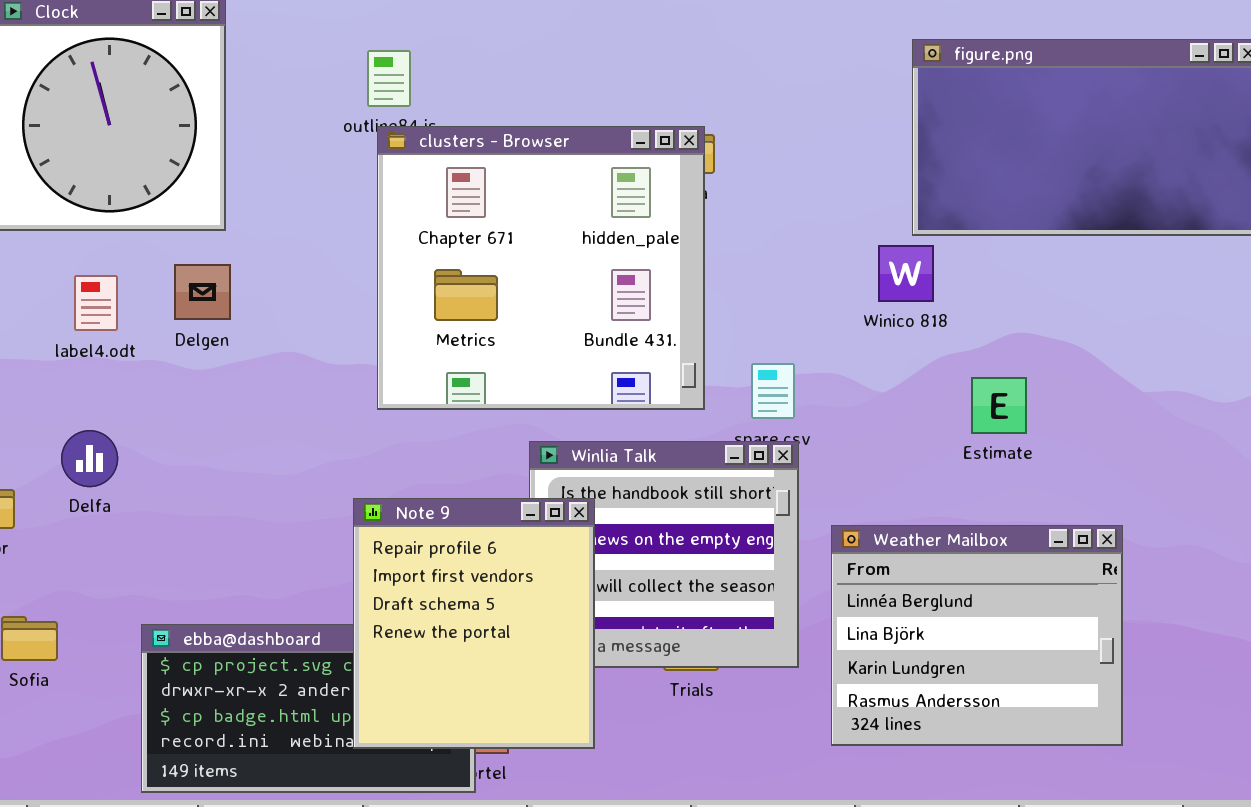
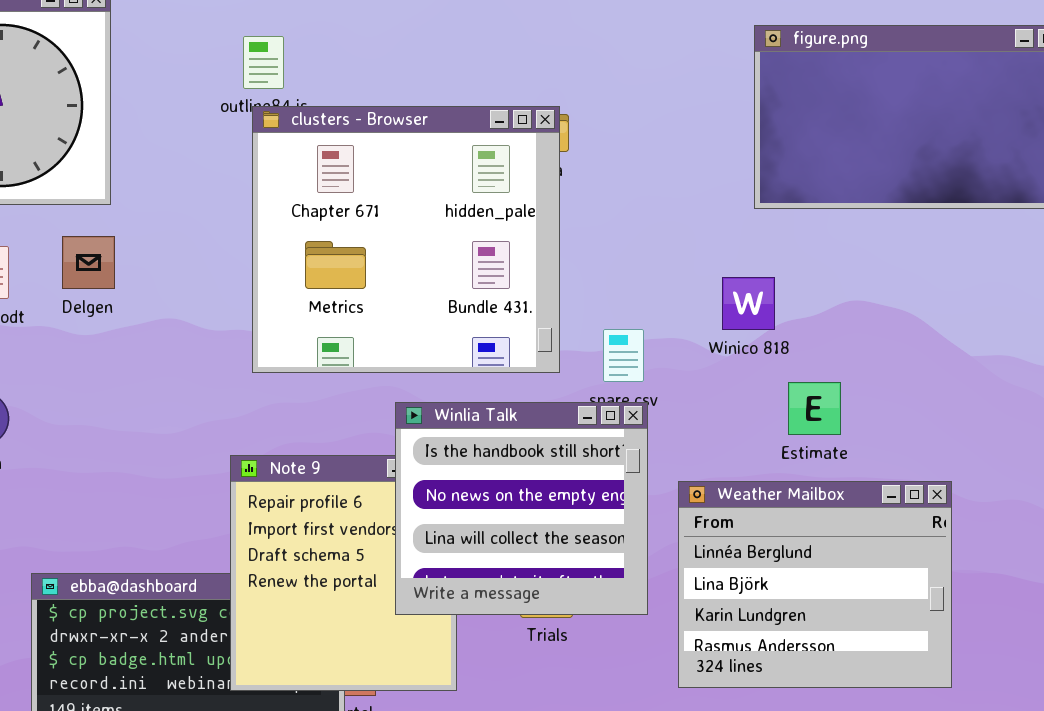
Winico 818: [878,245,934,302] -> [722,277,775,330], moved
Estimate: [971,377,1027,434] -> [788,382,841,435], moved
Winlia Talk: [529,441,799,668] -> [395,402,648,615], raised

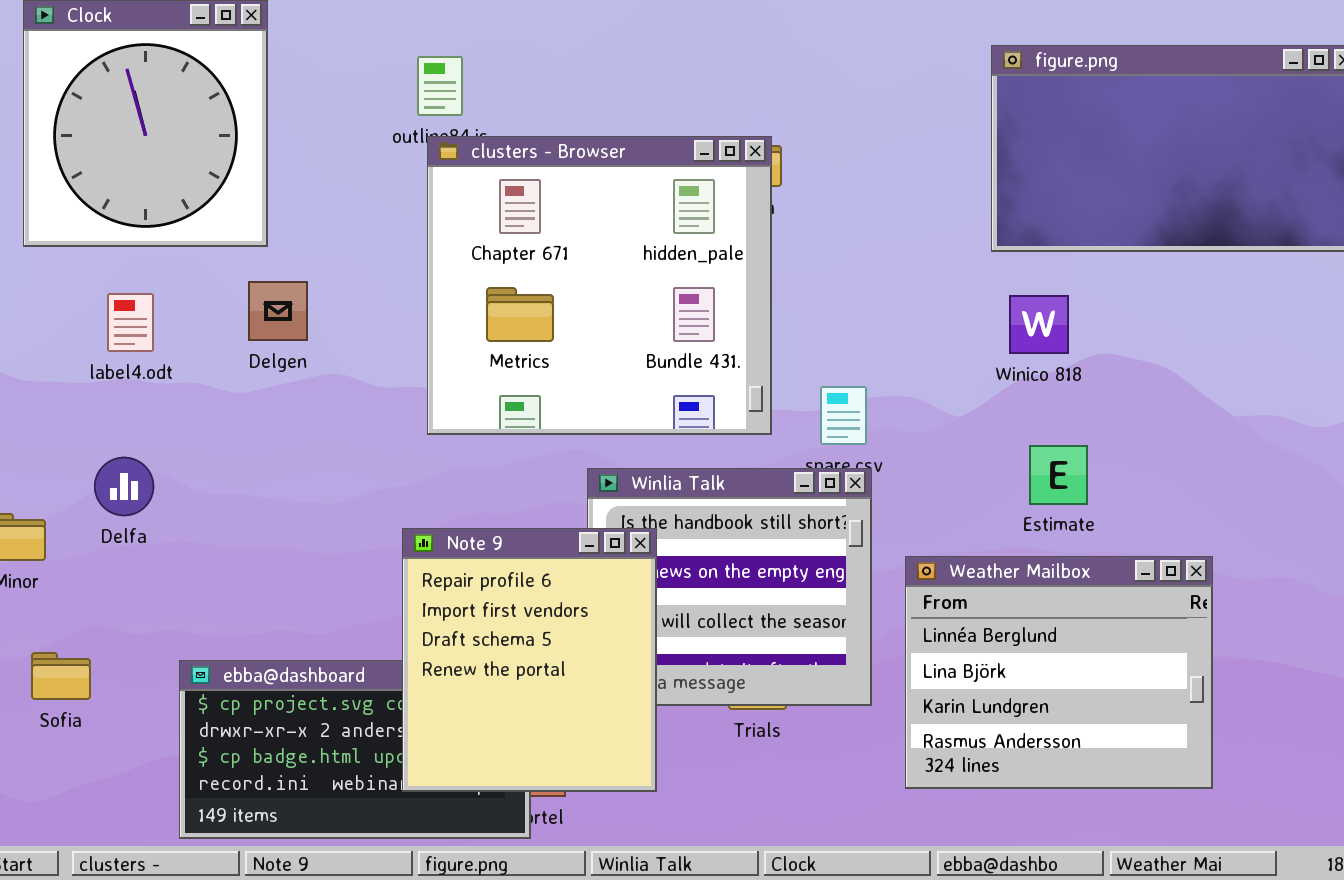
Delgen: [62,236,115,289] -> [248,281,308,341], moved
Winico 818: [722,277,775,330] -> [1009,295,1069,354], moved
Note 9: [230,455,457,691] -> [402,528,657,792], raised

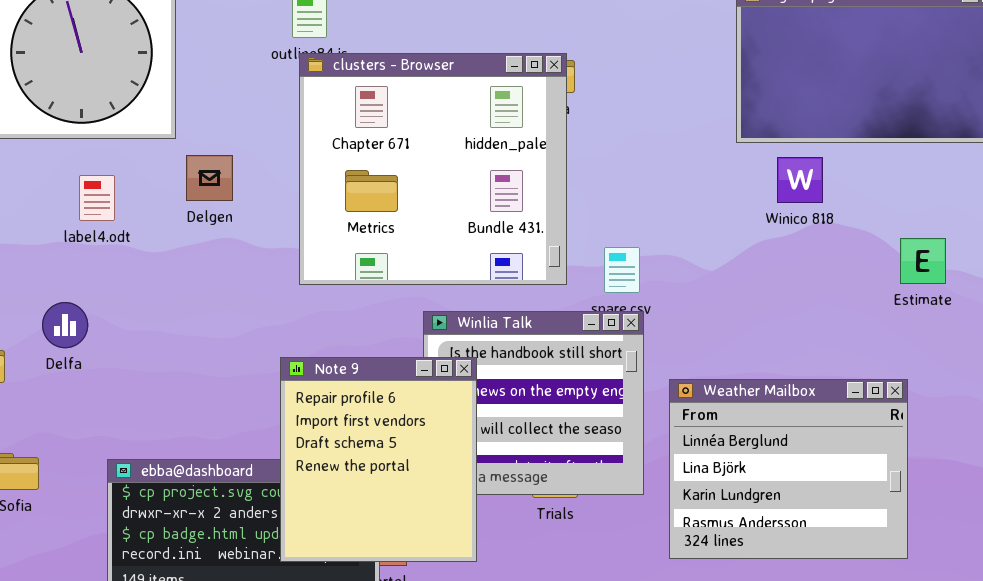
Delgen: [248,281,308,341] -> [186,155,233,201], moved
label4.odt: [107,293,154,352] -> [79,175,115,221], moved
Winico 818: [1009,295,1069,354] -> [777,157,823,203], moved
Estimate: [1029,445,1088,505] -> [900,238,946,284], moved

